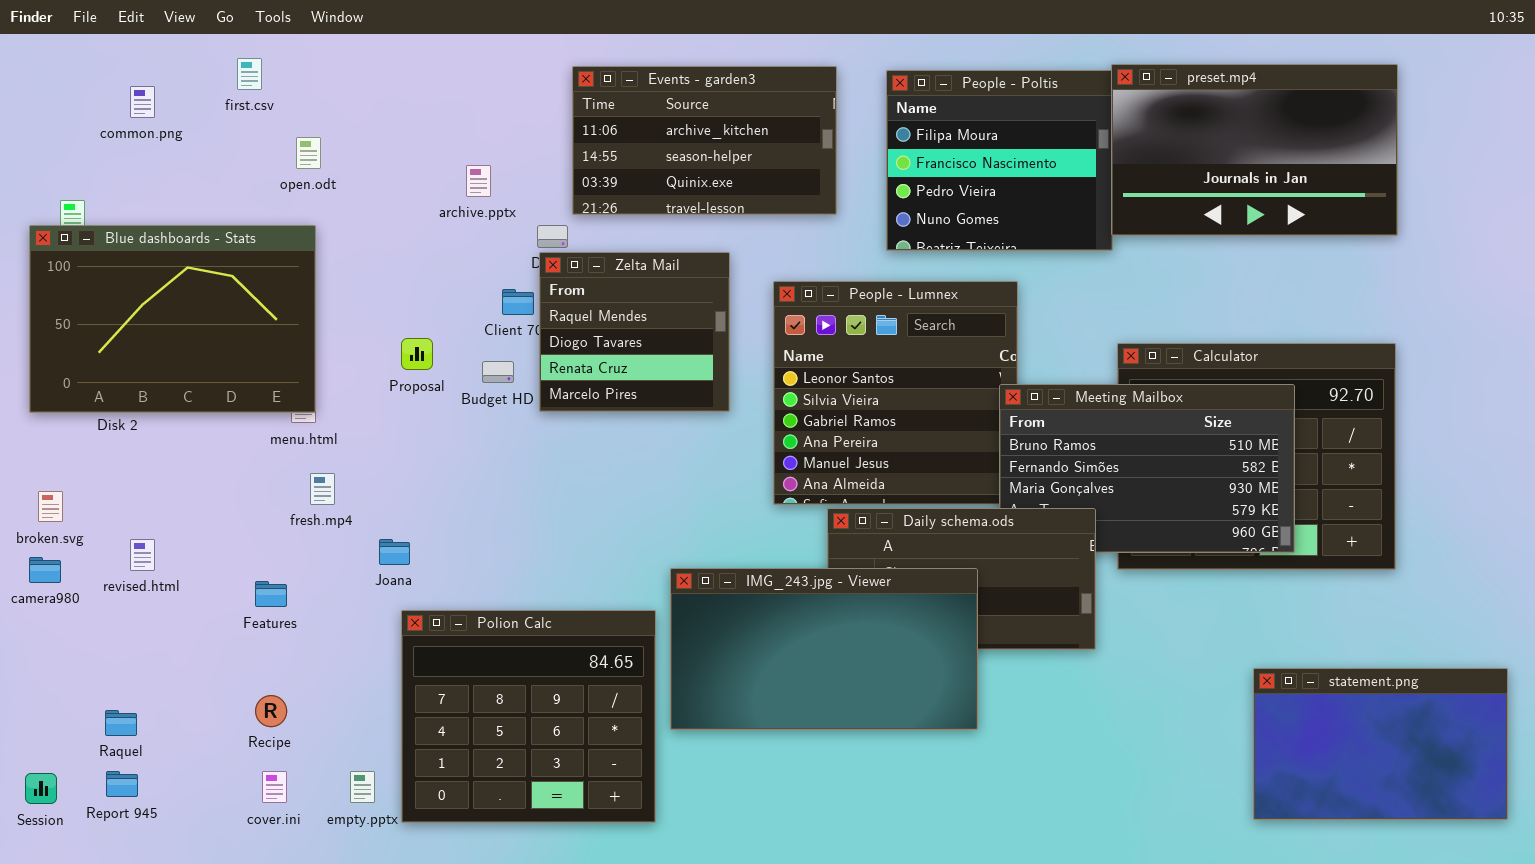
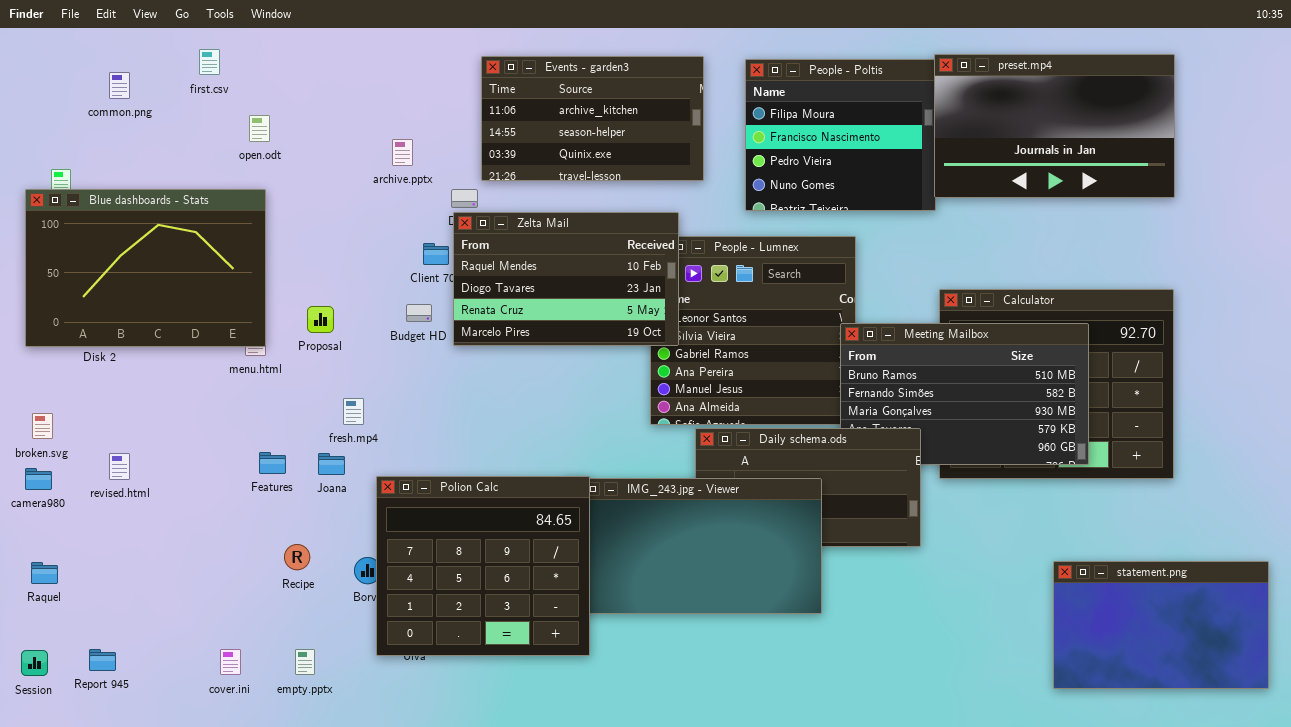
Zelta Mail: [539,252,730,412] -> [453,212,679,346], resized
Proposal: [401,338,433,370] -> [307,306,334,333], moved
fresh.mp4: [310,473,335,505] -> [343,398,364,425], moved
Features: [255,581,287,607] -> [259,452,286,474], moved
Polion Calc: [401,610,656,823] -> [376,476,590,656], moved
Recipe: [255,695,287,727] -> [284,544,310,570], moved
Raquel: [105,710,137,736] -> [31,562,58,584], moved

